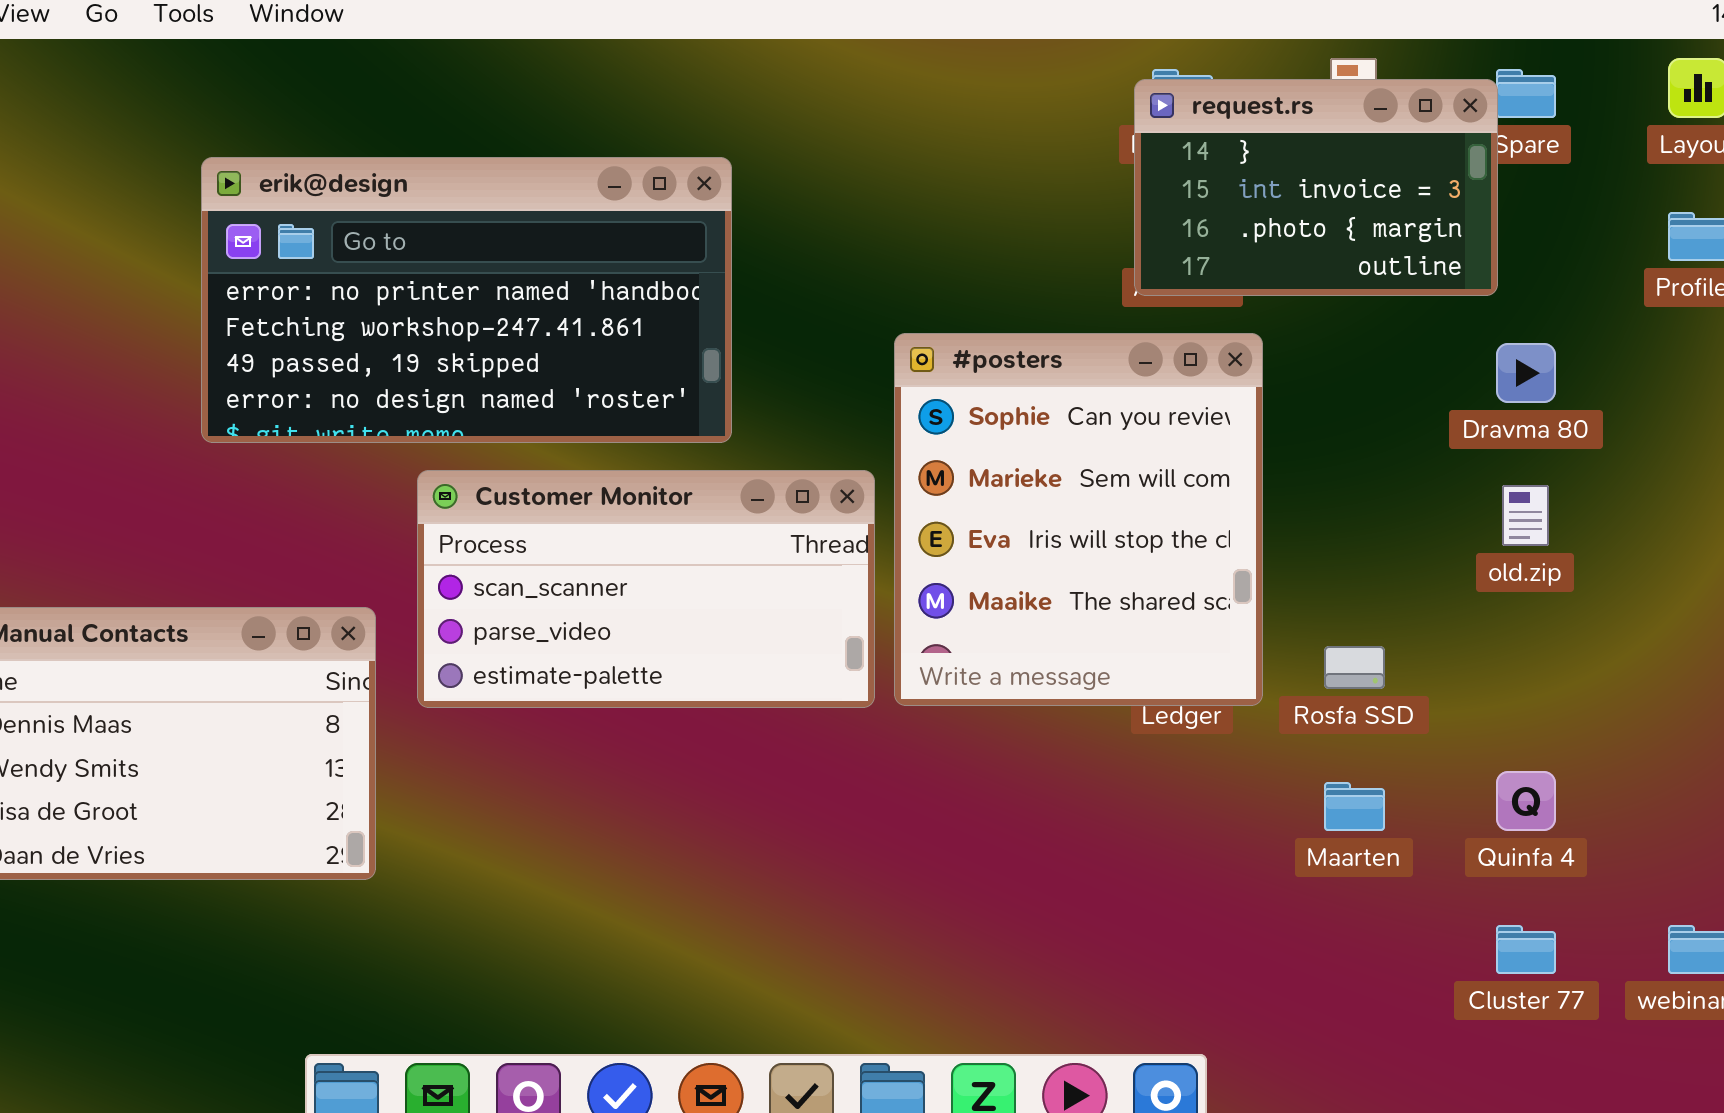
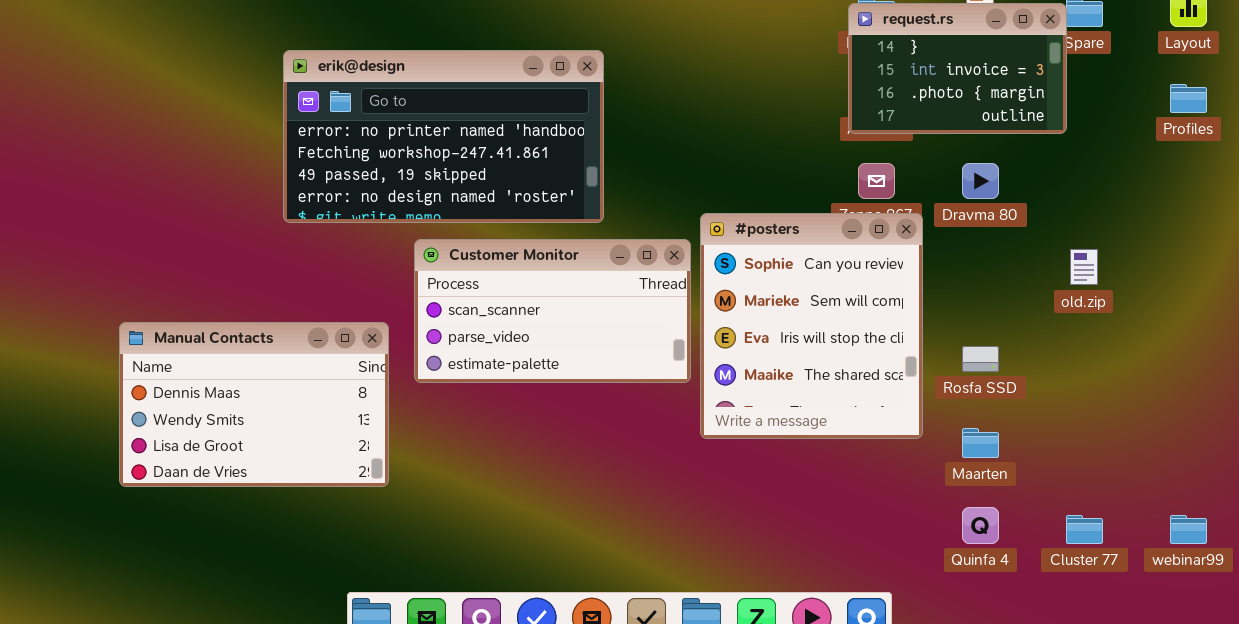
#posters: [894,333,1263,706] -> [700,213,923,439], moved
Dravma 80: [1496,343,1556,403] -> [962,163,999,199], moved
Quinfa 4: [1496,771,1556,831] -> [962,507,999,544], moved

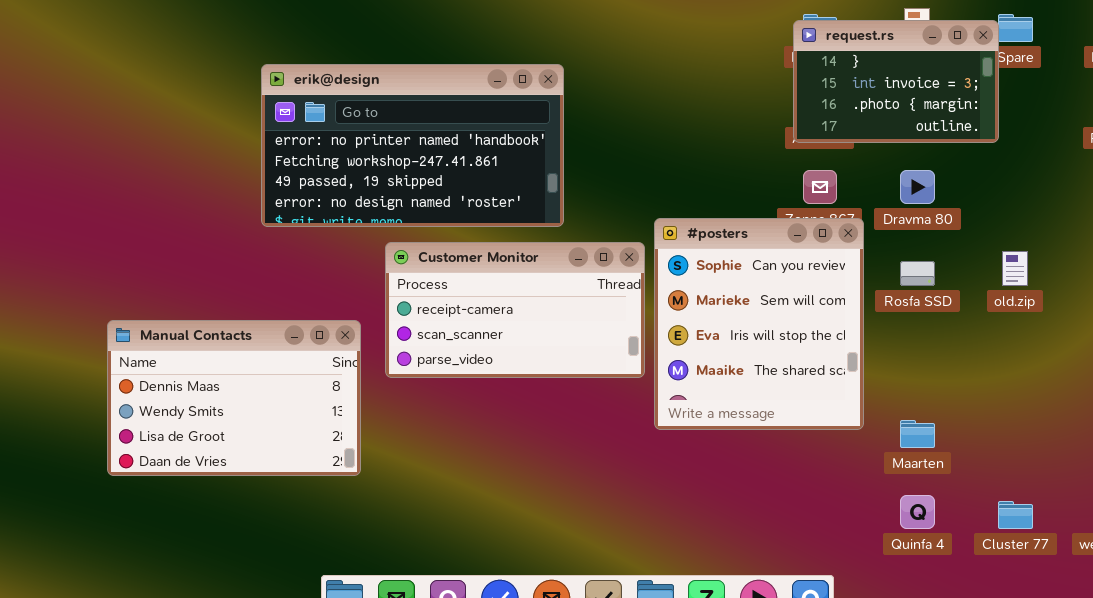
Customer Monitor: [414,239,691,383] -> [385,242,645,378], scrolled up 1 row
Rosfa SSD: [962,346,999,372] -> [900,261,935,286], moved

